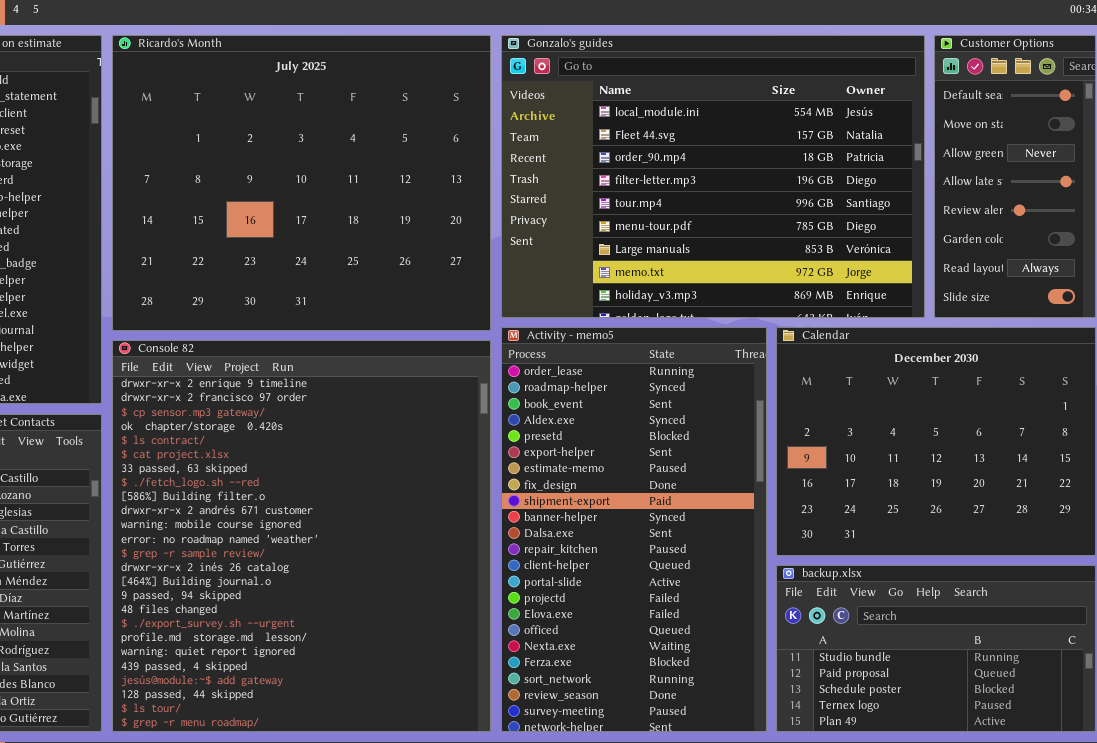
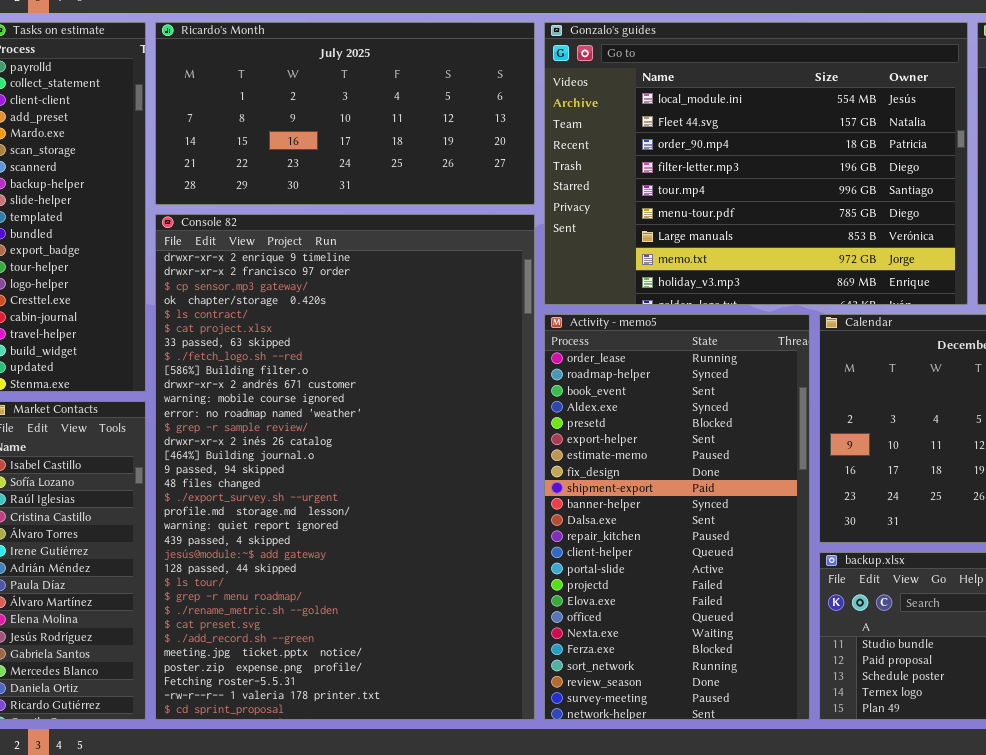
Ricardo's Month: [112,35,491,331] -> [155,22,535,205], resized
Console 82: [112,340,491,732] -> [155,214,535,720], resized

